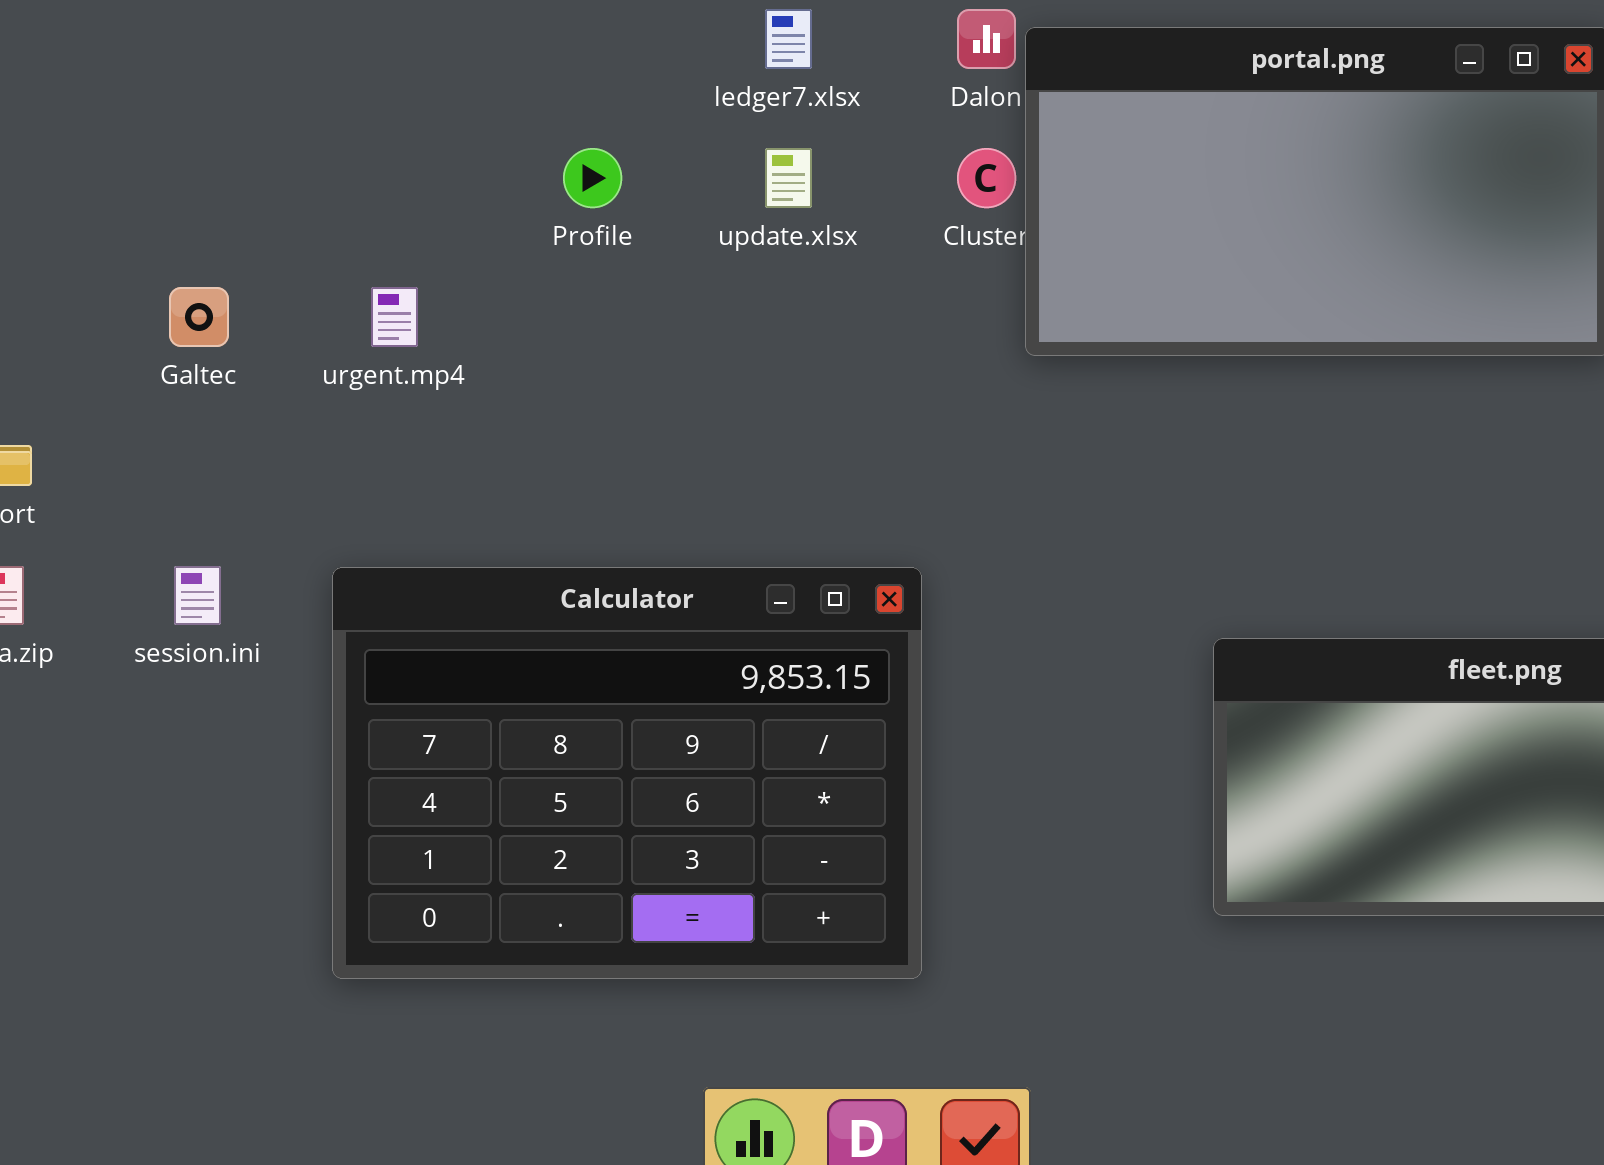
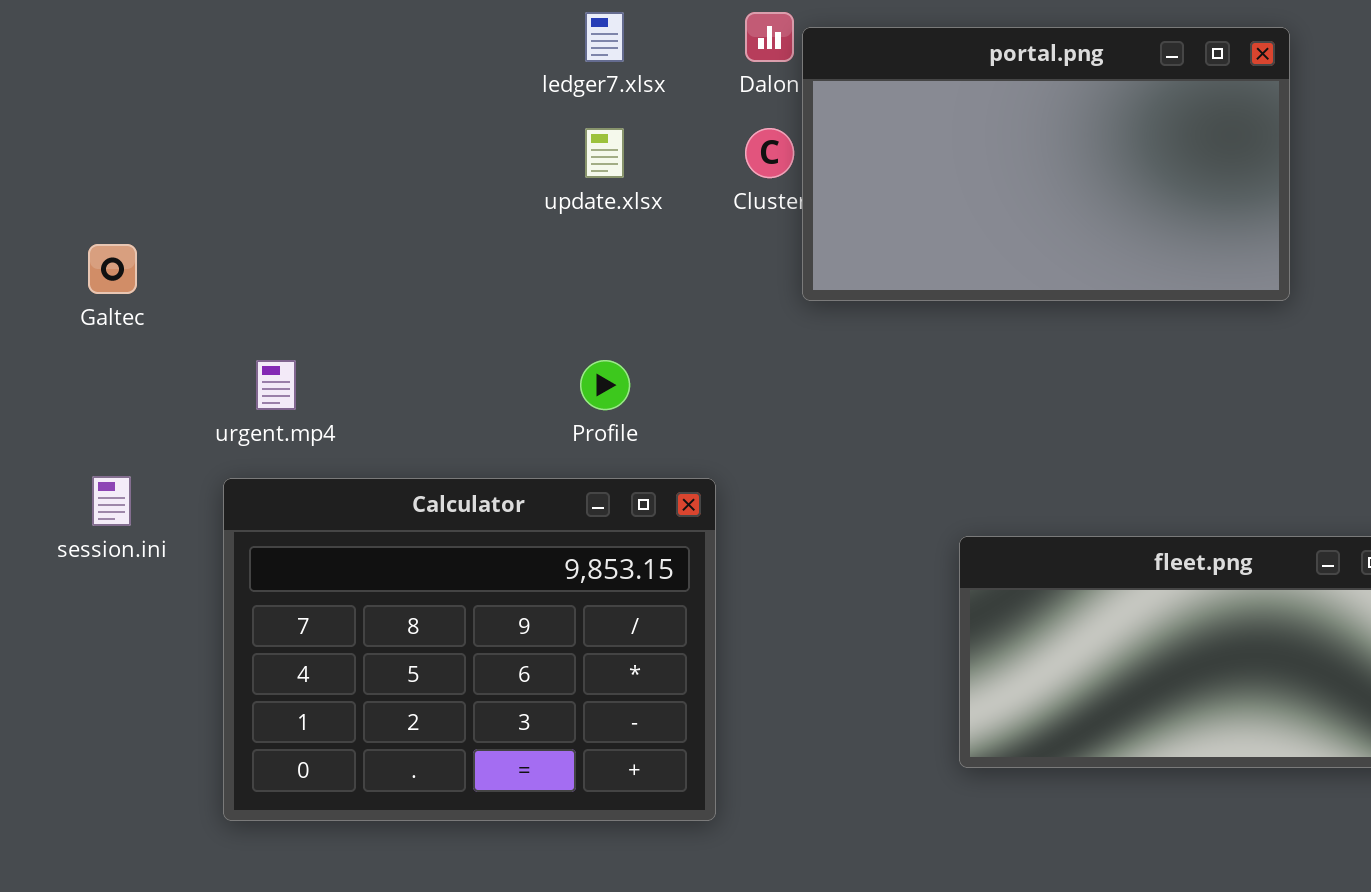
Profile: [563,148,622,208] -> [580,360,630,410], moved
urgent.mp4: [371,287,418,347] -> [256,360,296,410], moved

